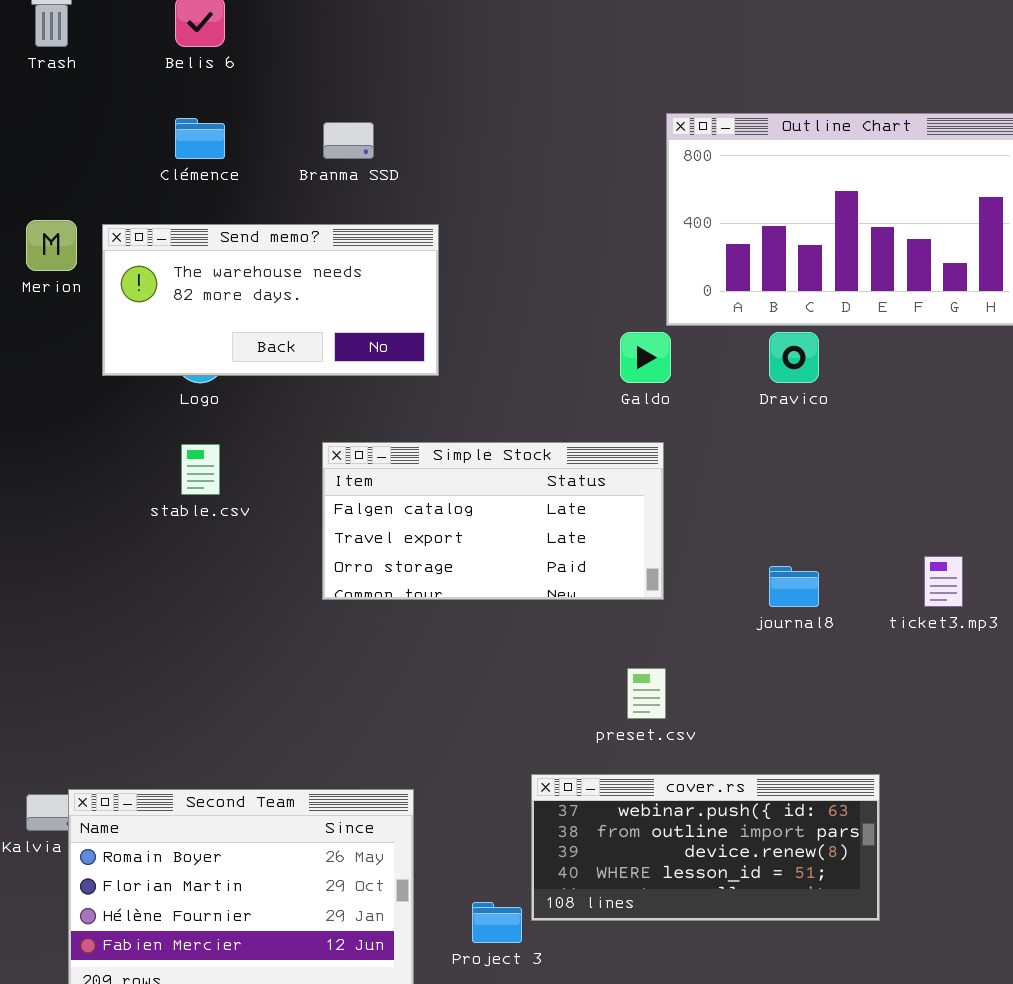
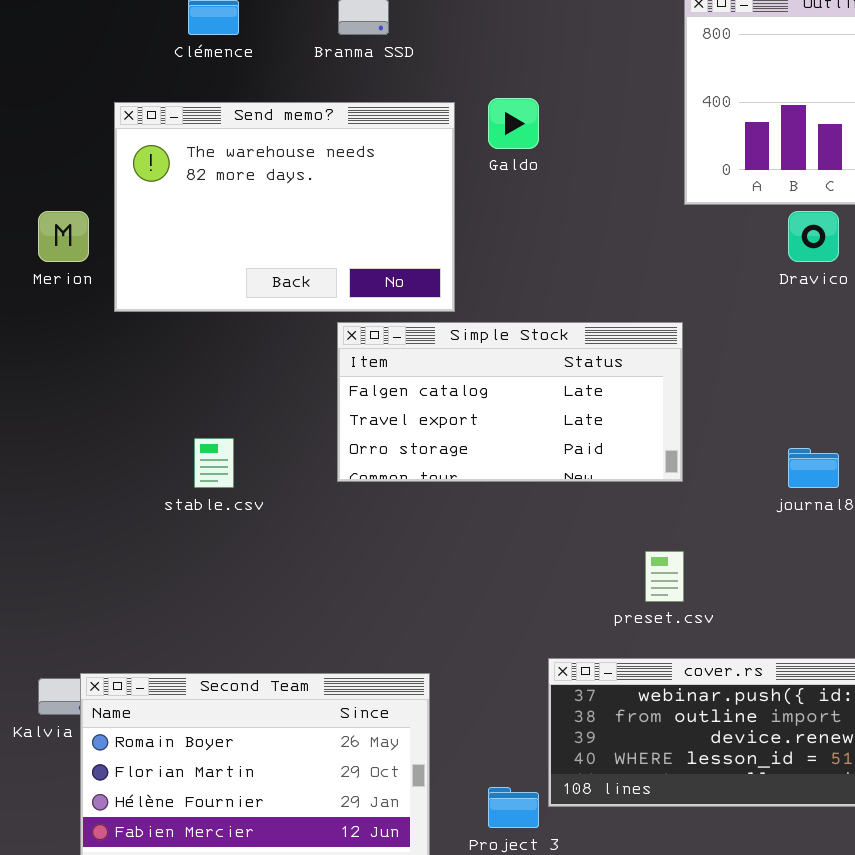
Merion: [26,220,77,271] -> [38,211,89,262], moved
Send memo?: [102,224,439,376] -> [114,102,455,312], resized
Galdo: [620,332,671,383] -> [488,98,539,149], moved
stable.csv: [181,444,220,495] -> [194,438,234,488], moved

